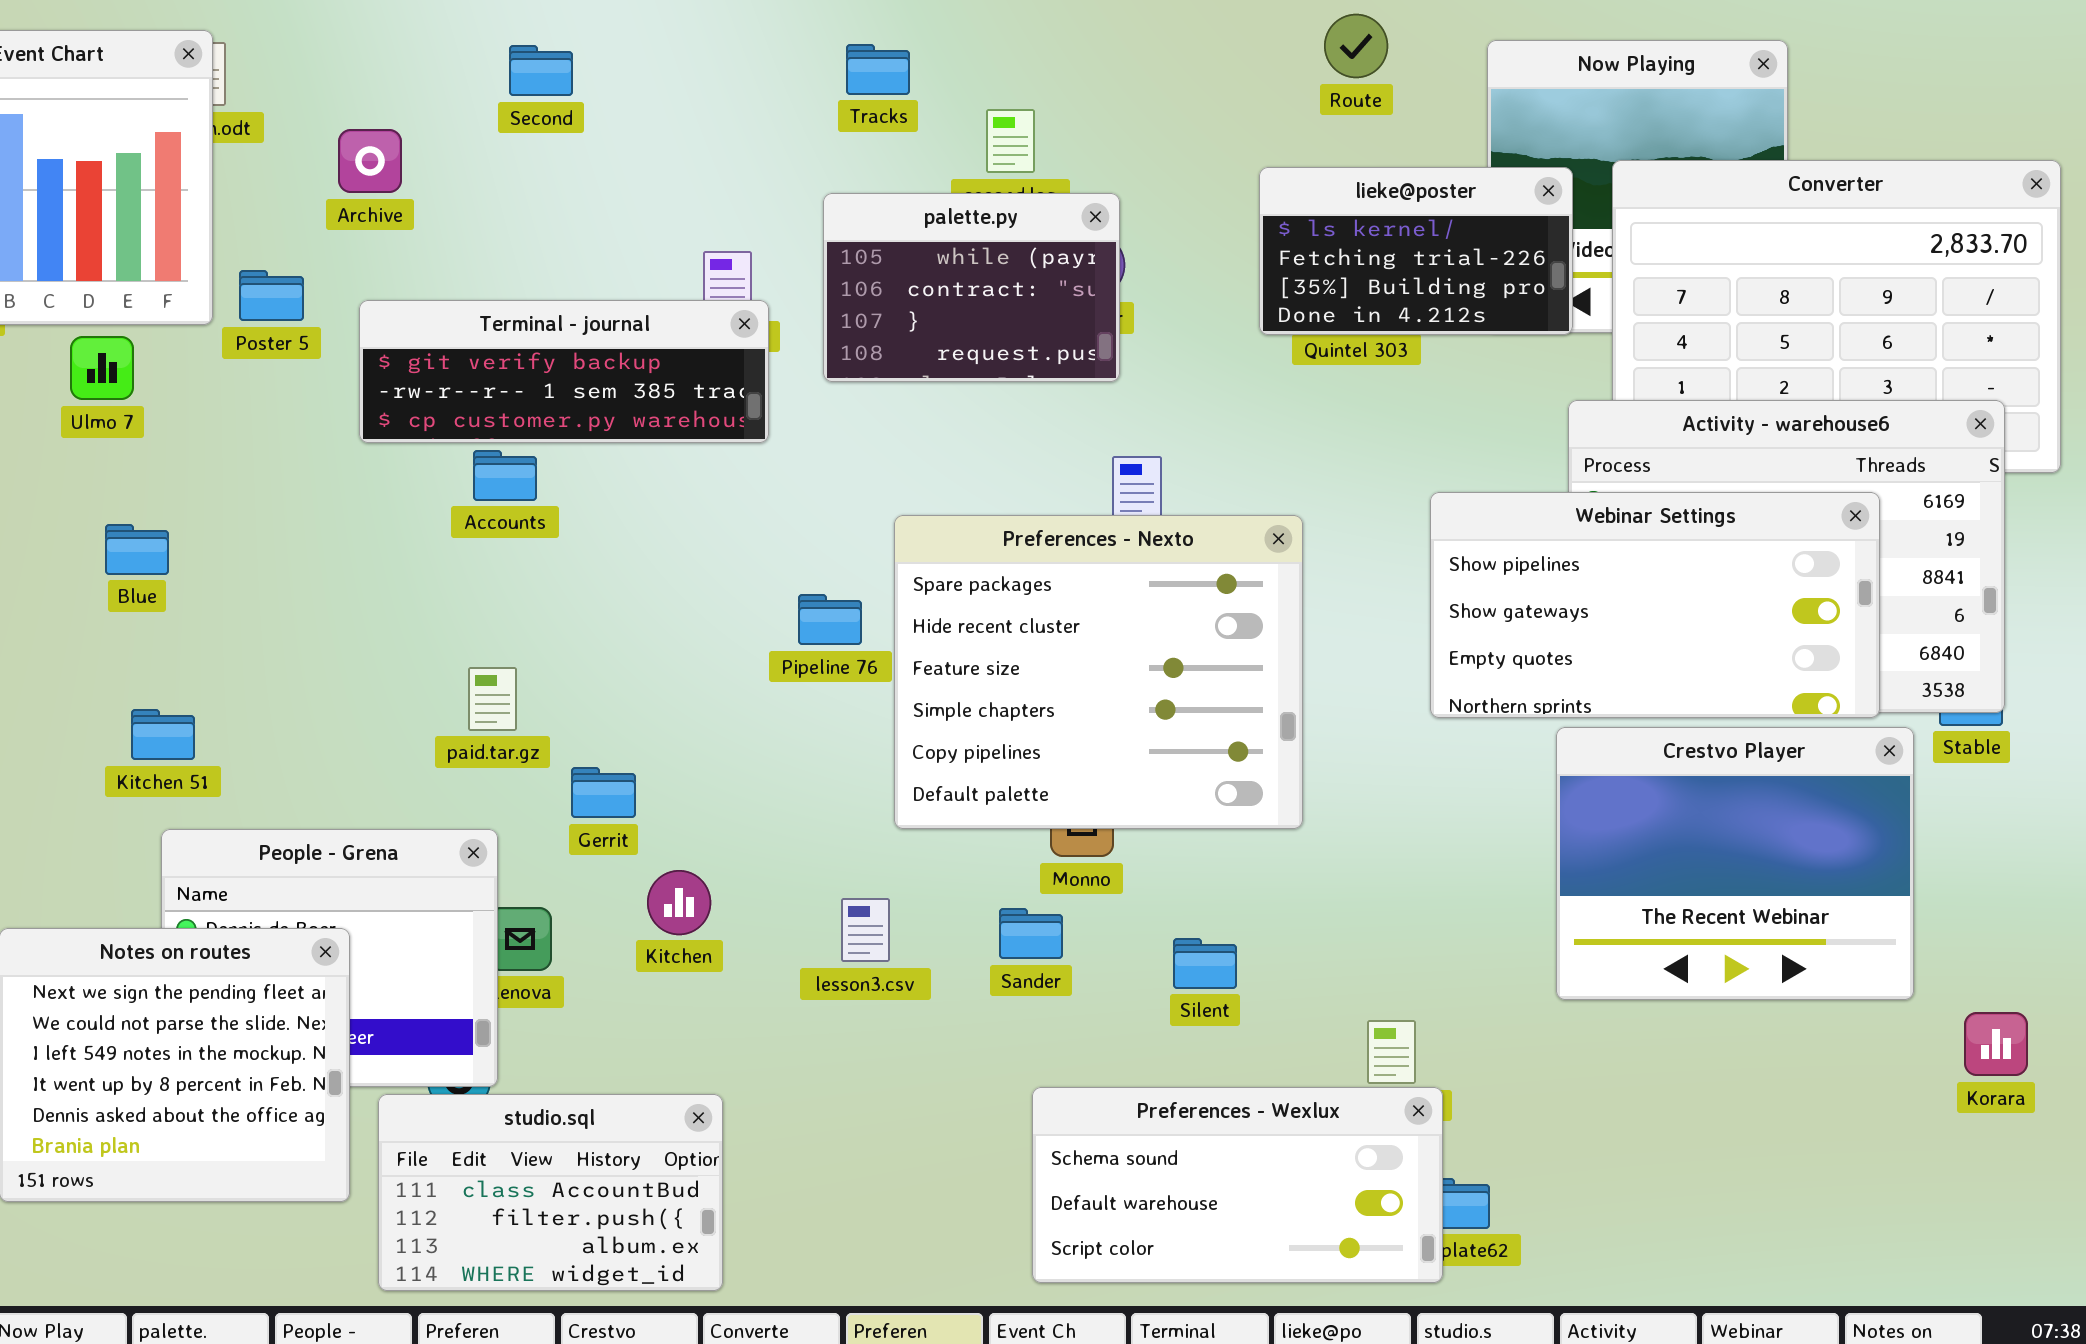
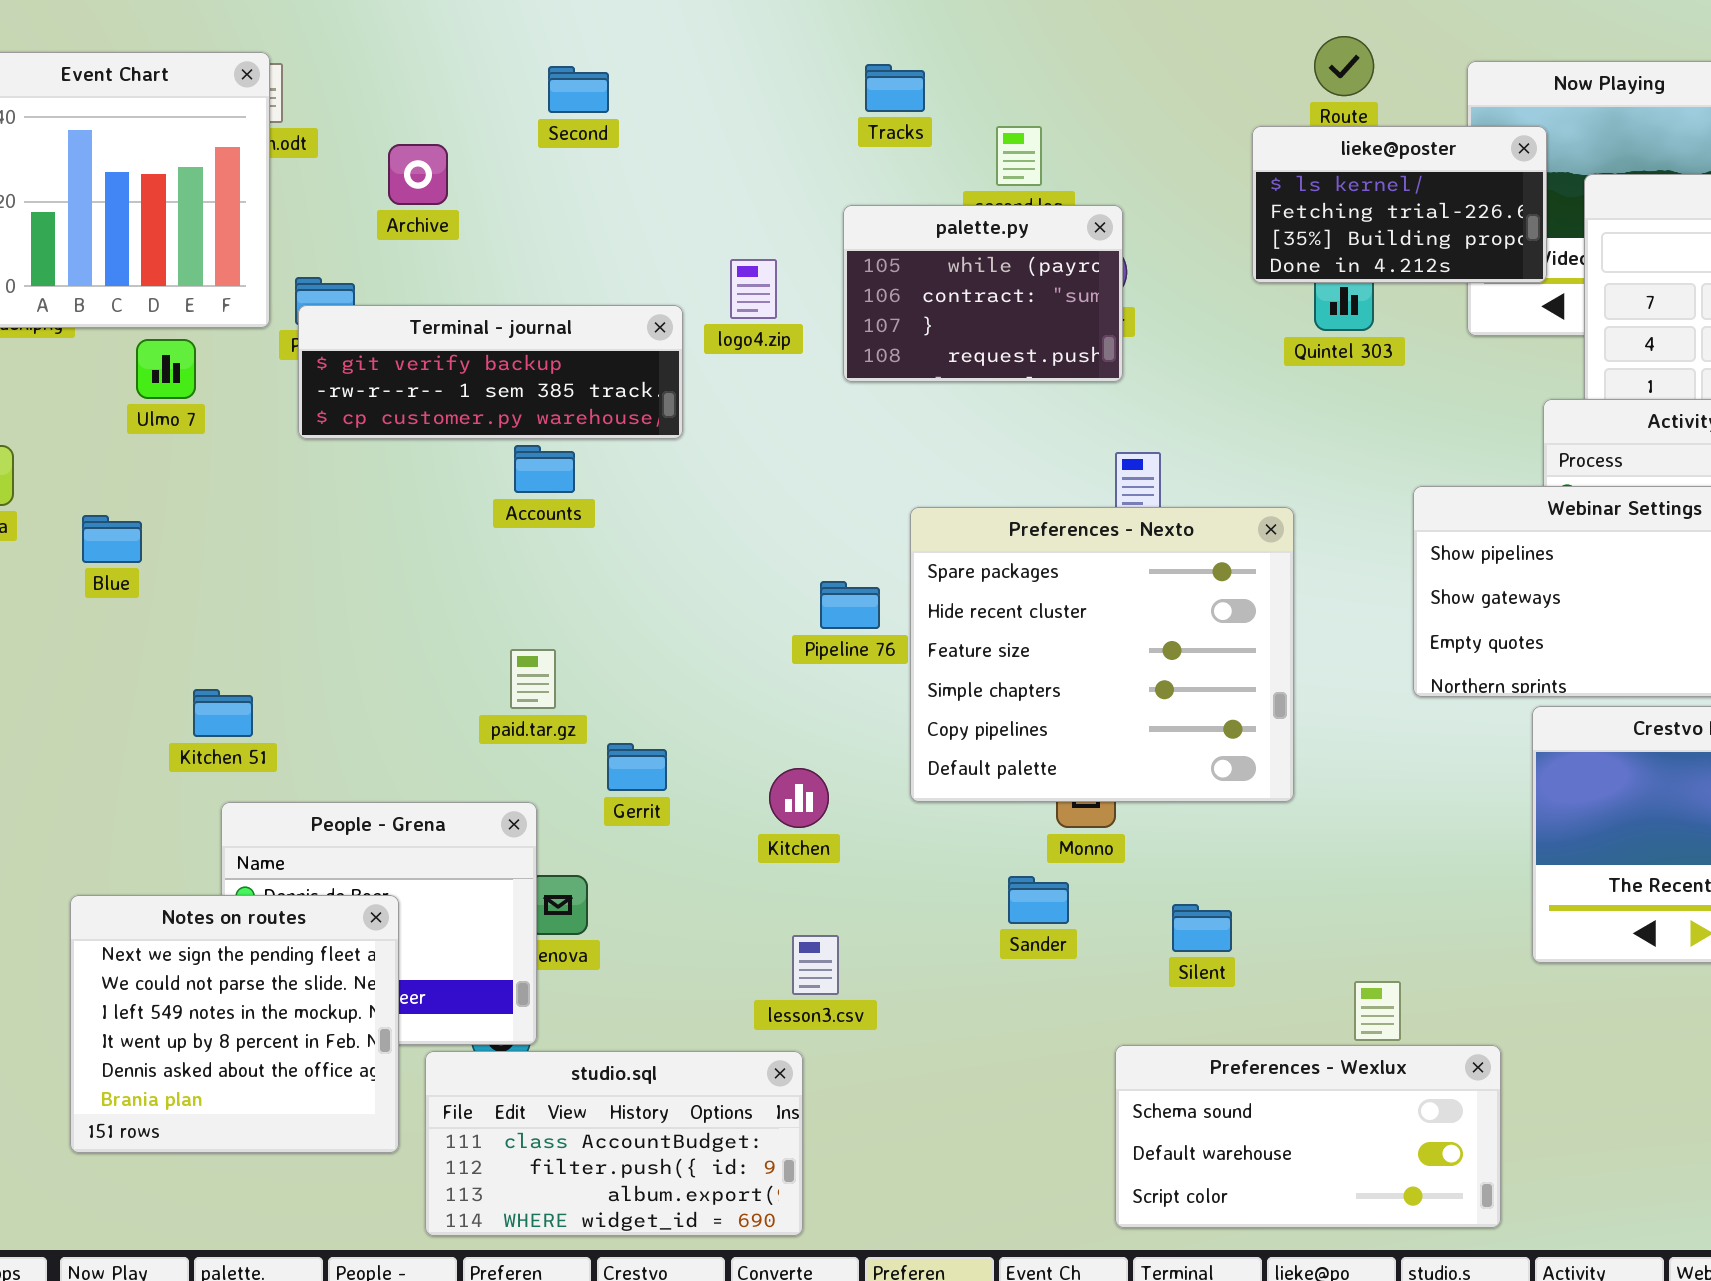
lieke@poster: [1259,167,1573,335] -> [1252,126,1547,283], moved
Terminal - journal: [359,300,769,443] -> [298,305,683,439], moved
Blue: [105,524,169,575] -> [82,515,142,563], moved
Kitchen: [647,870,711,935] -> [769,768,829,828], moved
lesson3.csv: [841,898,890,962] -> [792,935,839,995], moved
Preferences - Wexlux: [1032,1087,1443,1283] -> [1115,1045,1501,1228], moved
studio.sql: [378,1094,723,1291] -> [425,1051,803,1236], resized

